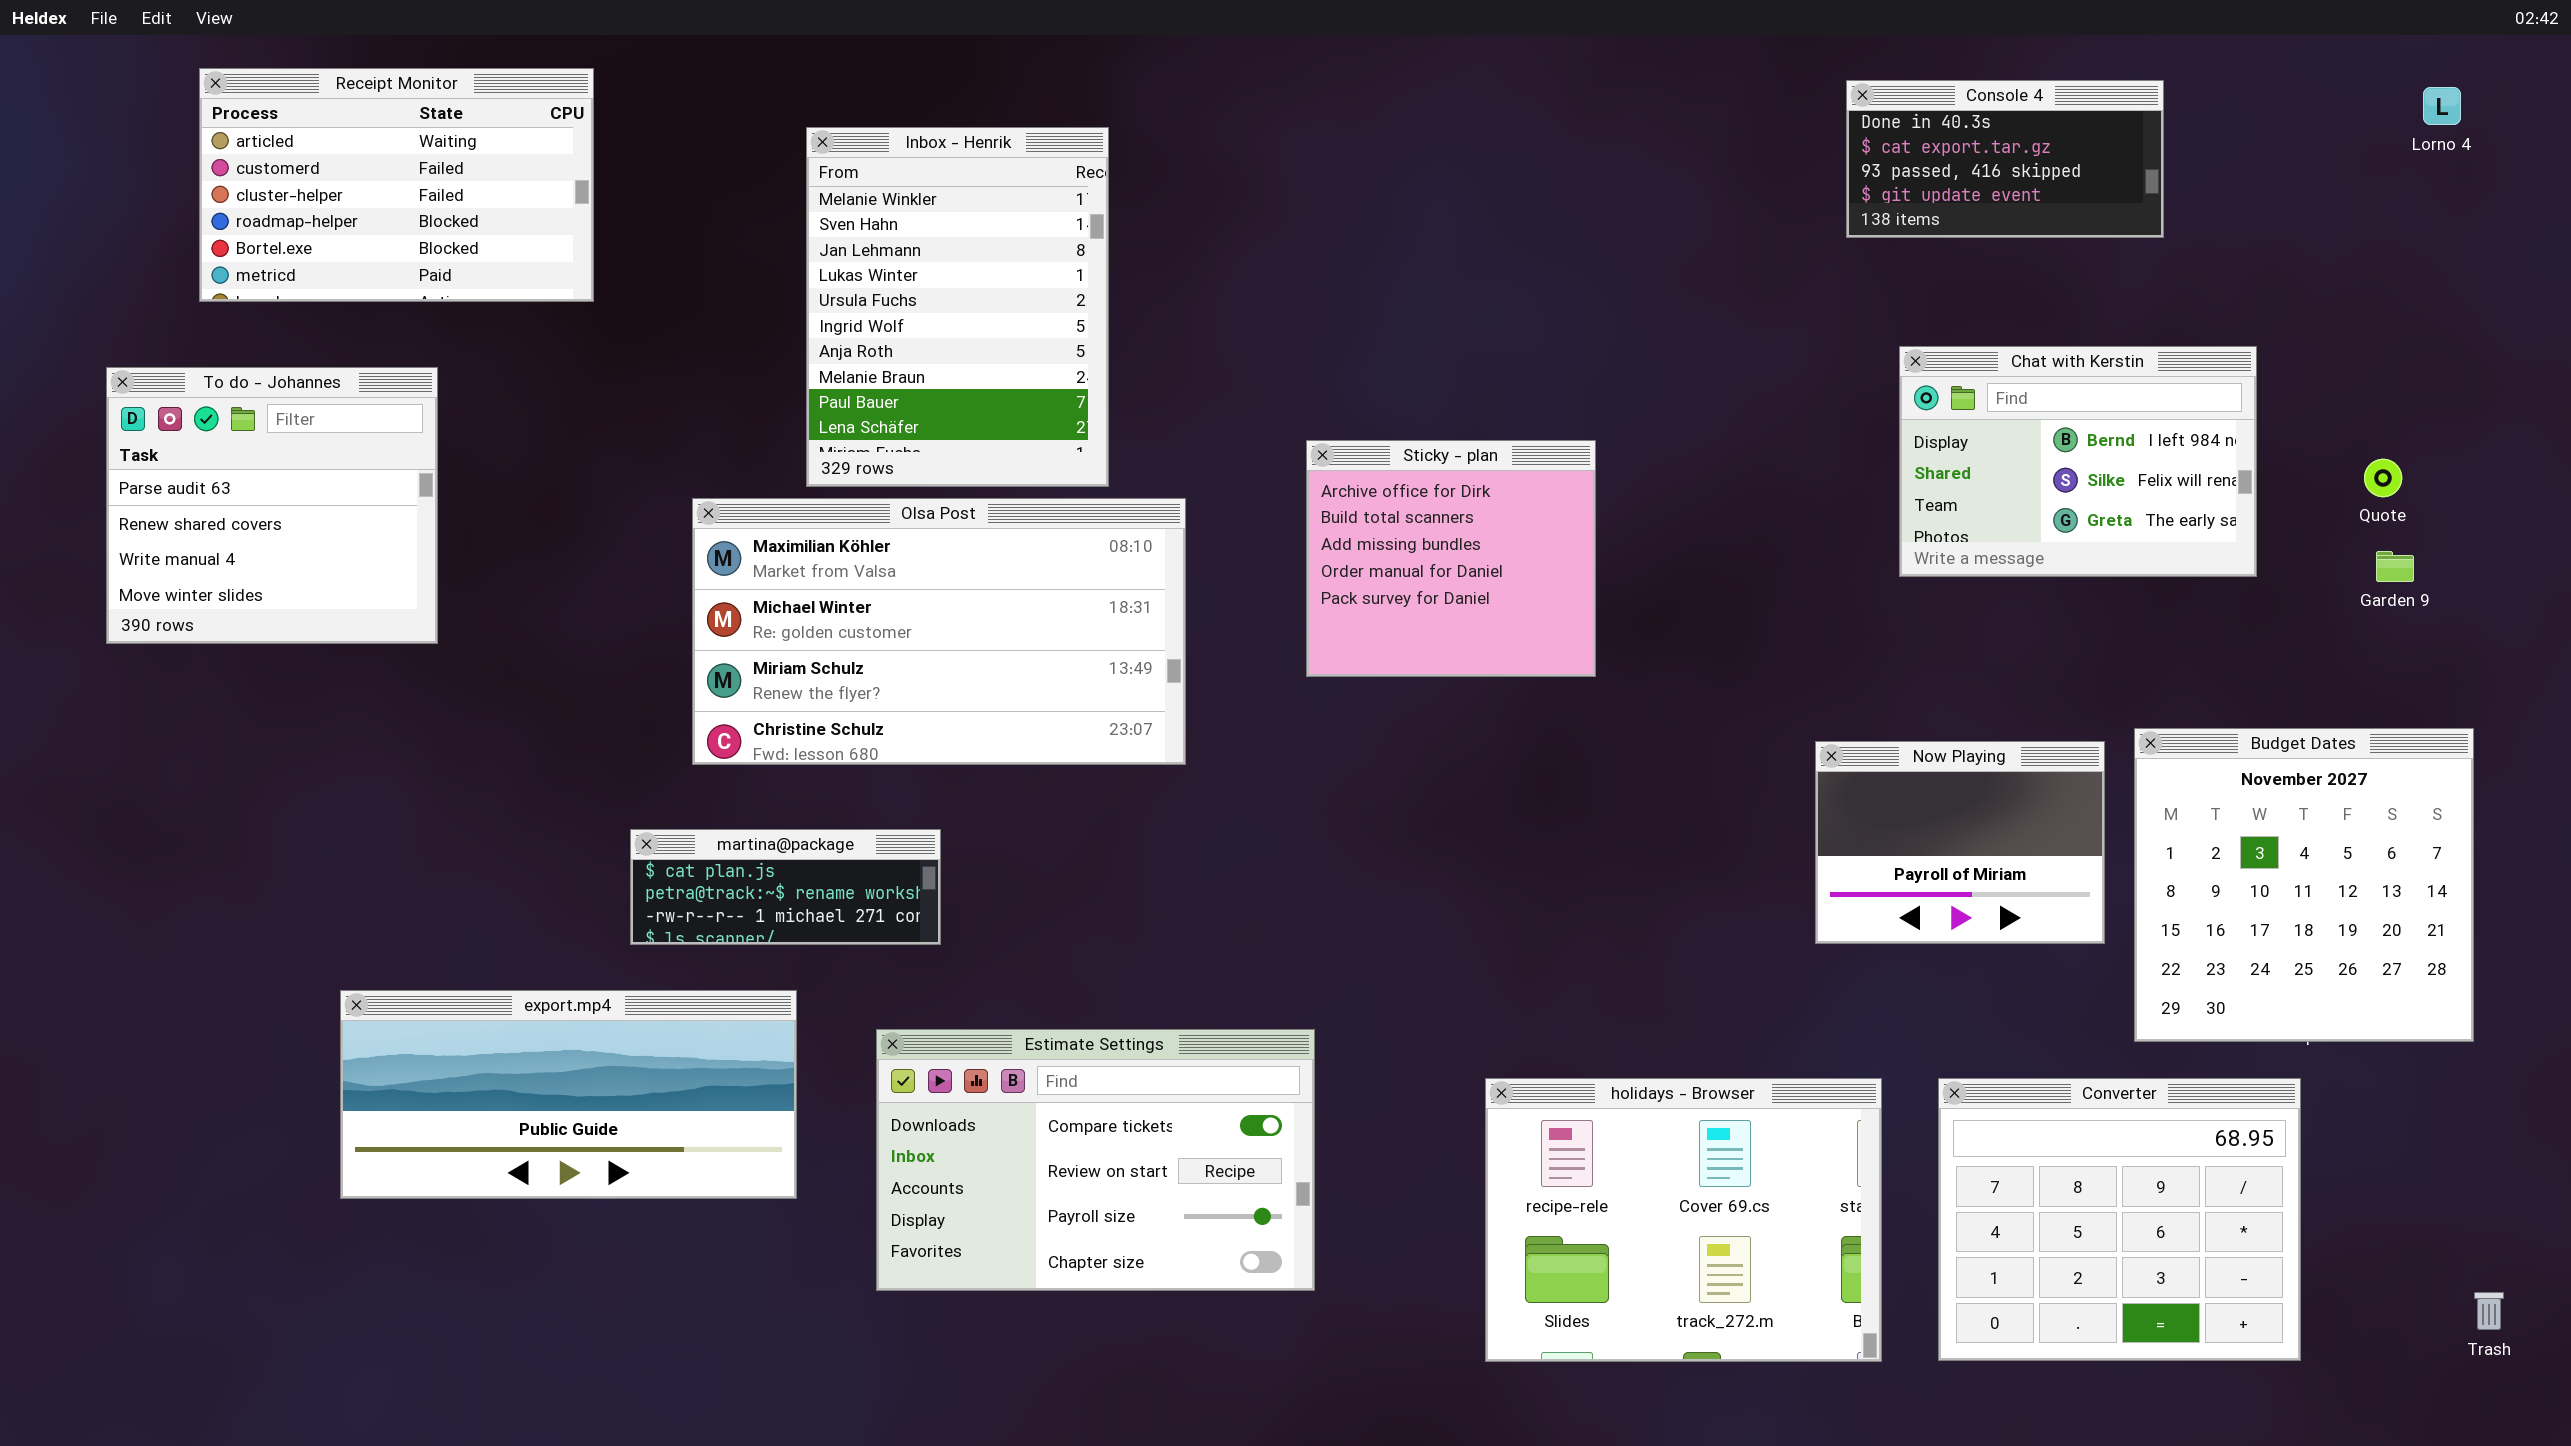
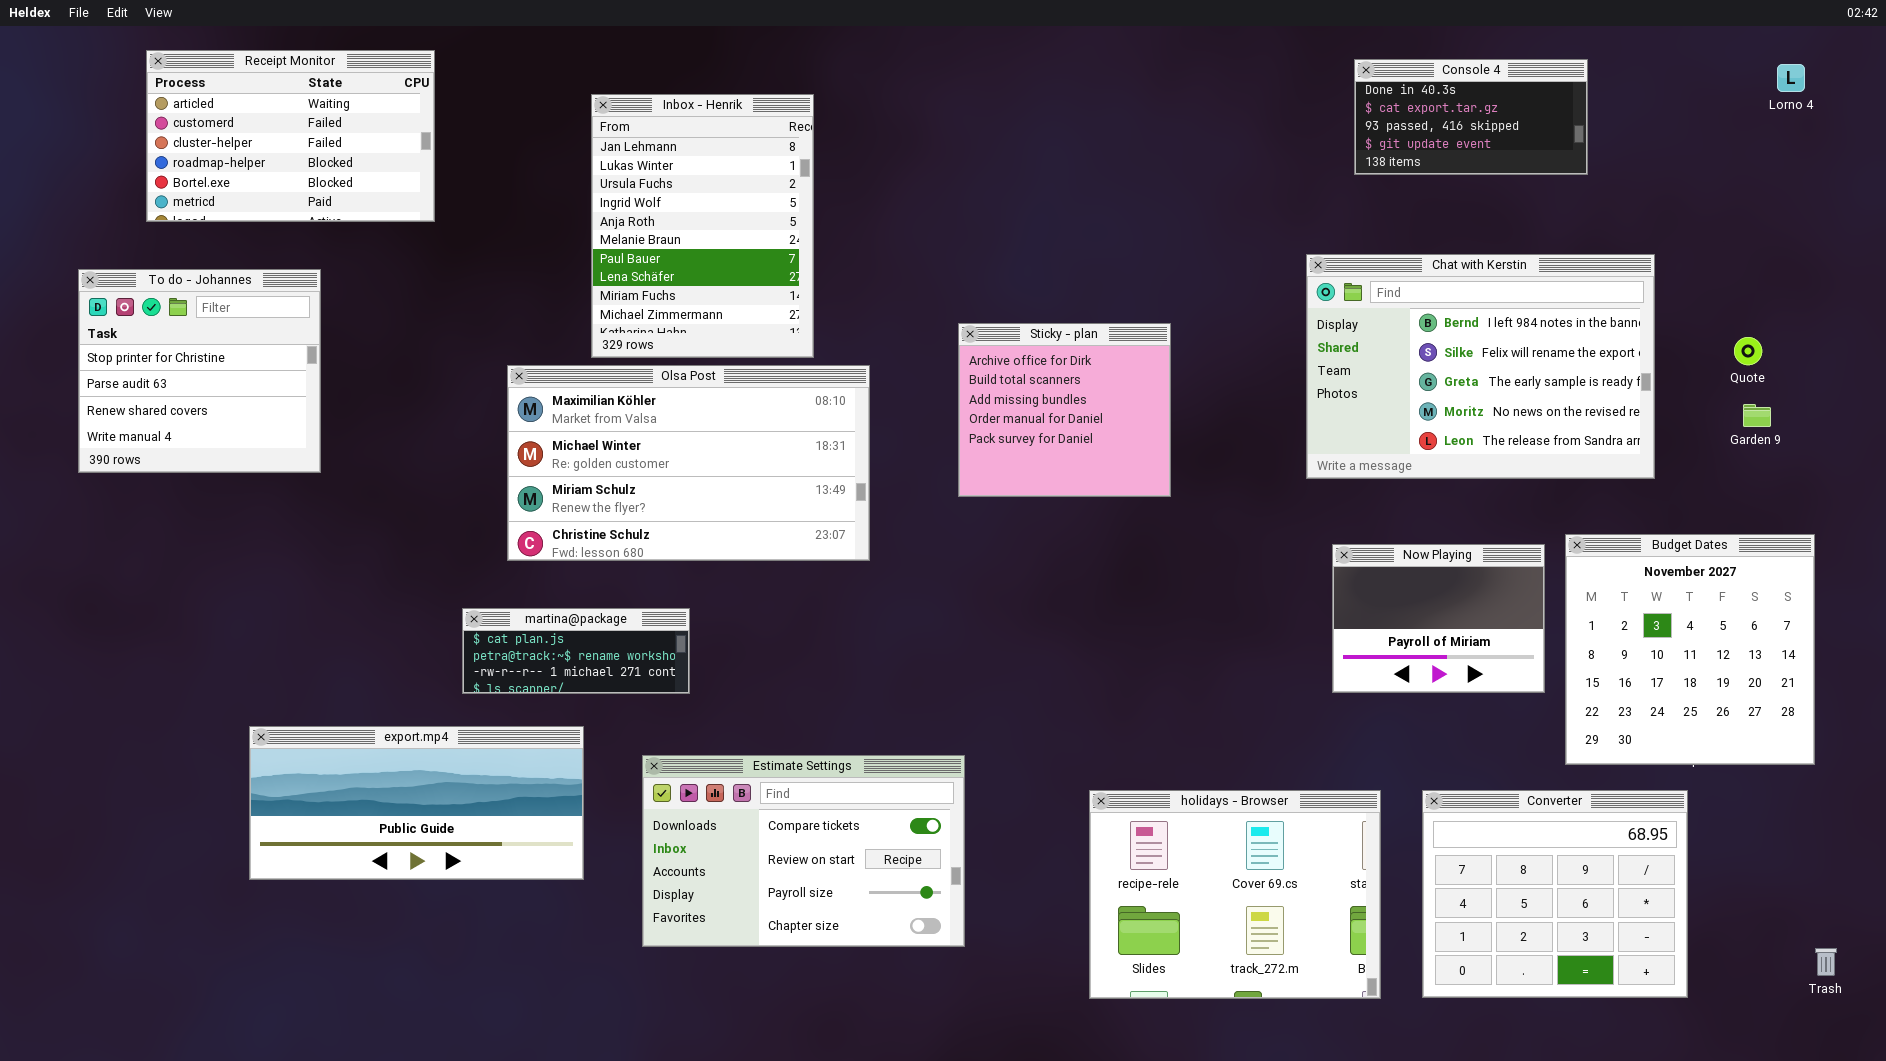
Inbox - Henrik: [806,127,1109,487] -> [591,94,814,358], scrolled down 2 rows
Chat with Kerstin: [1899,346,2257,577] -> [1306,254,1655,479], resized
To do - Johannes: [106,367,438,644] -> [78,269,321,473], scrolled up 1 row

